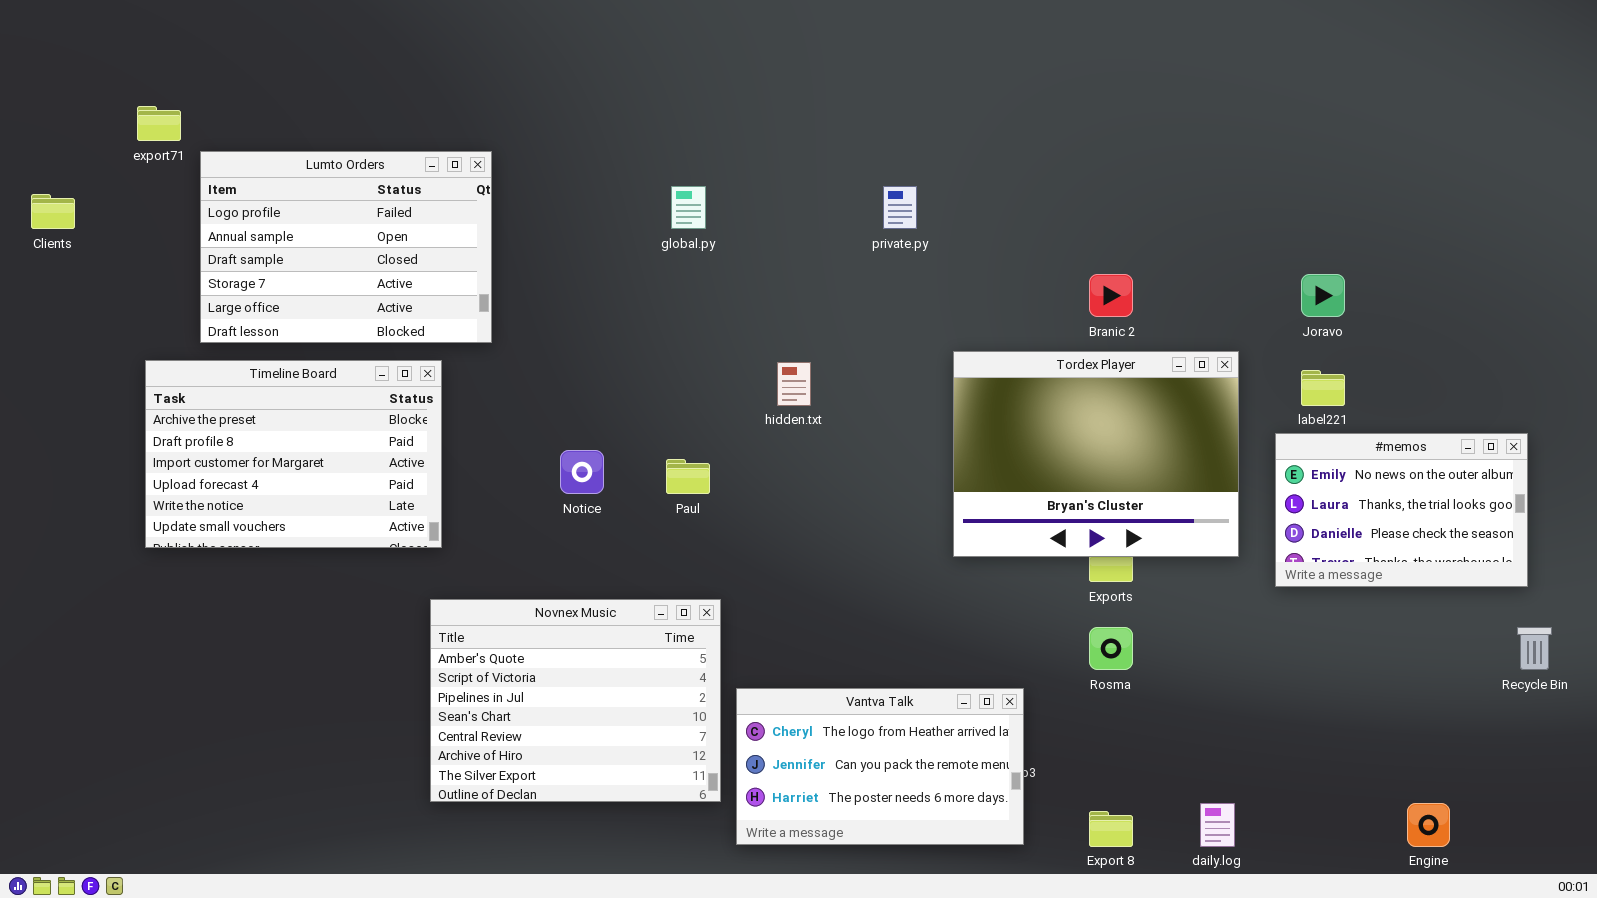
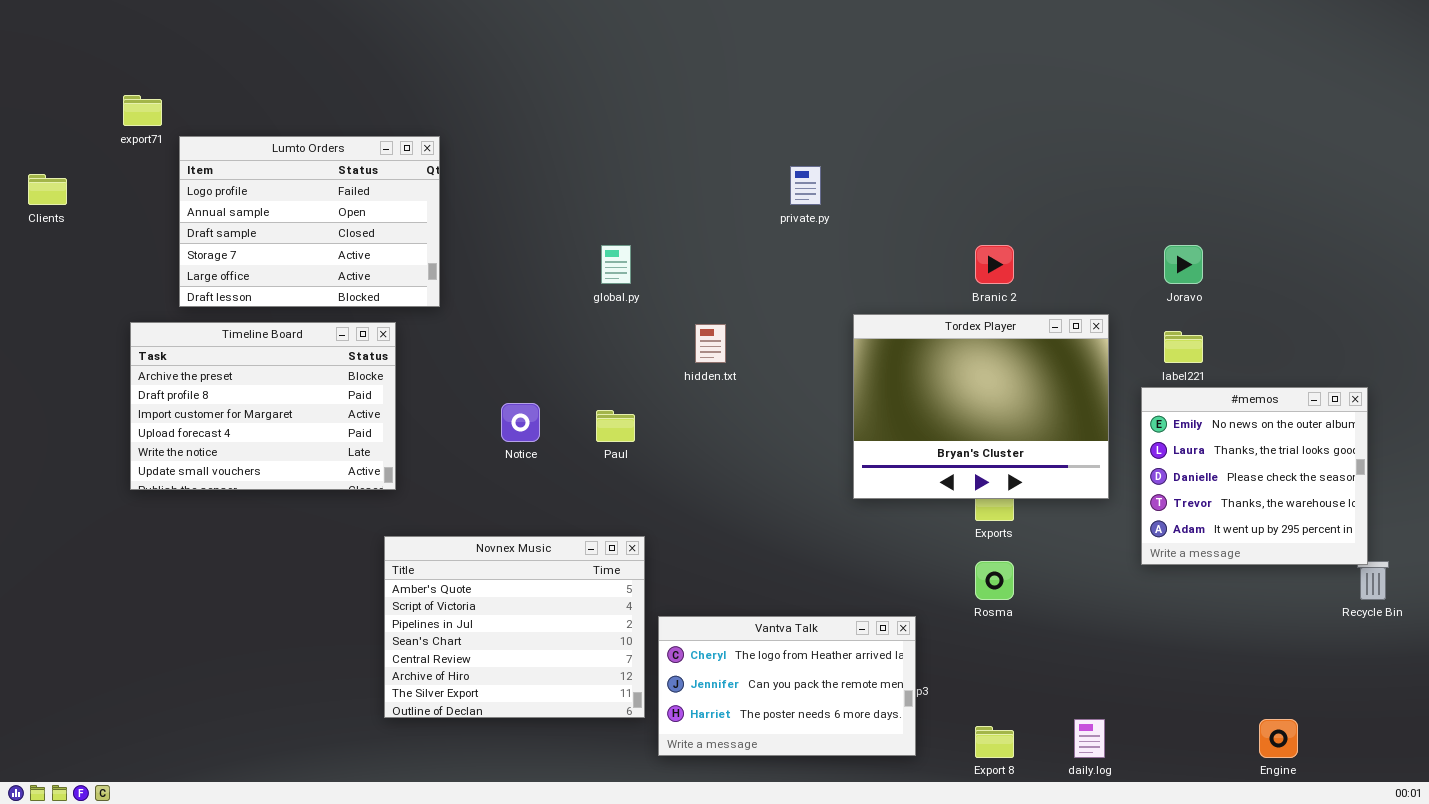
global.py: [671,186,706,229] -> [601,245,631,284], moved
#memos: [1275,433,1528,587] -> [1141,387,1368,565], resized

